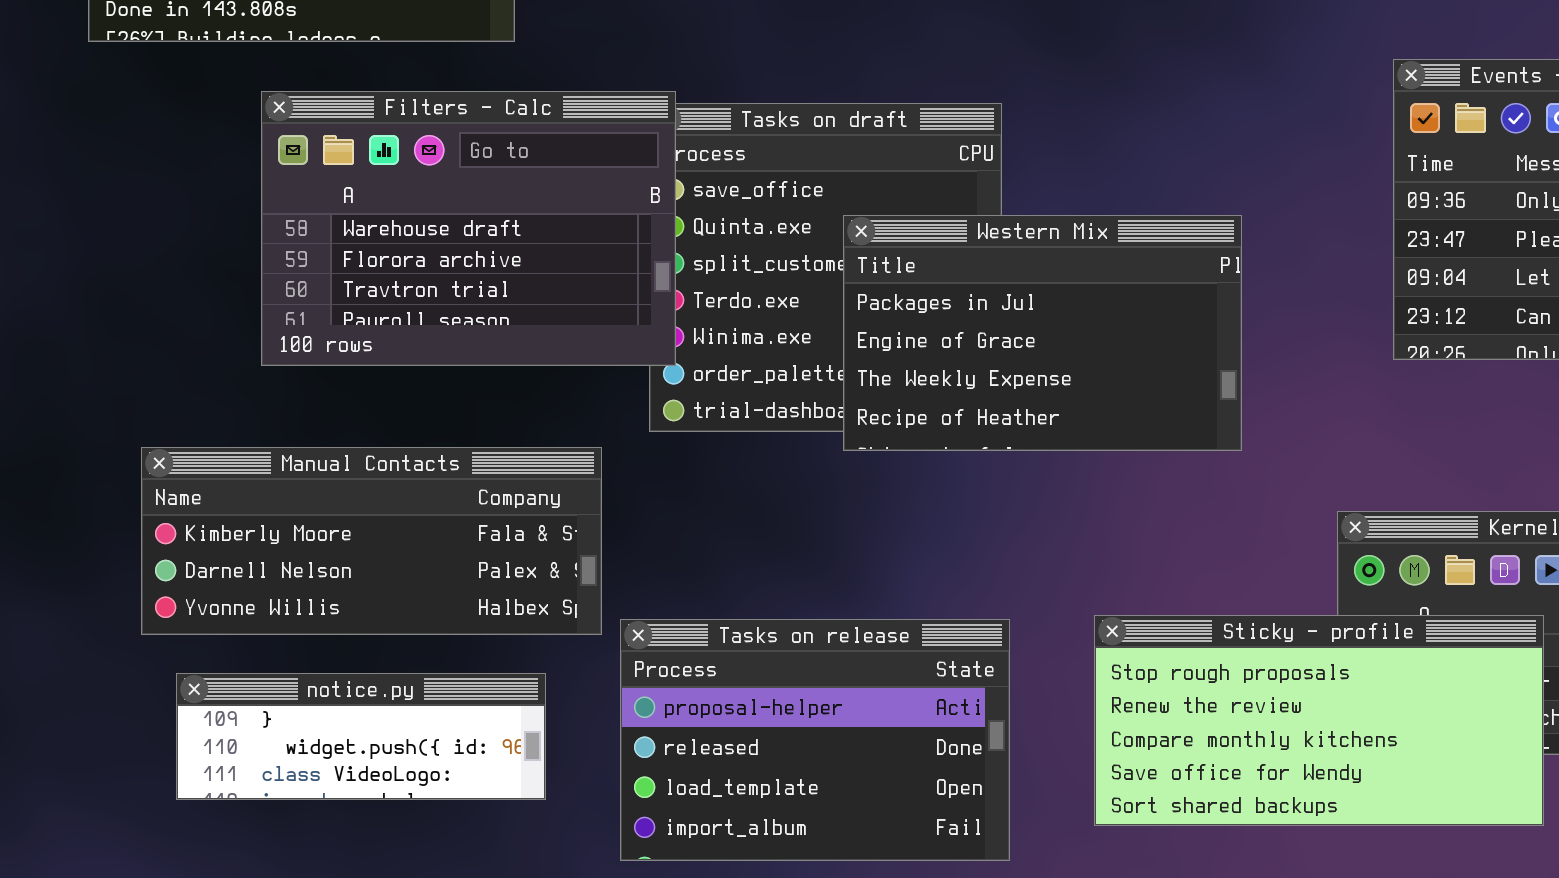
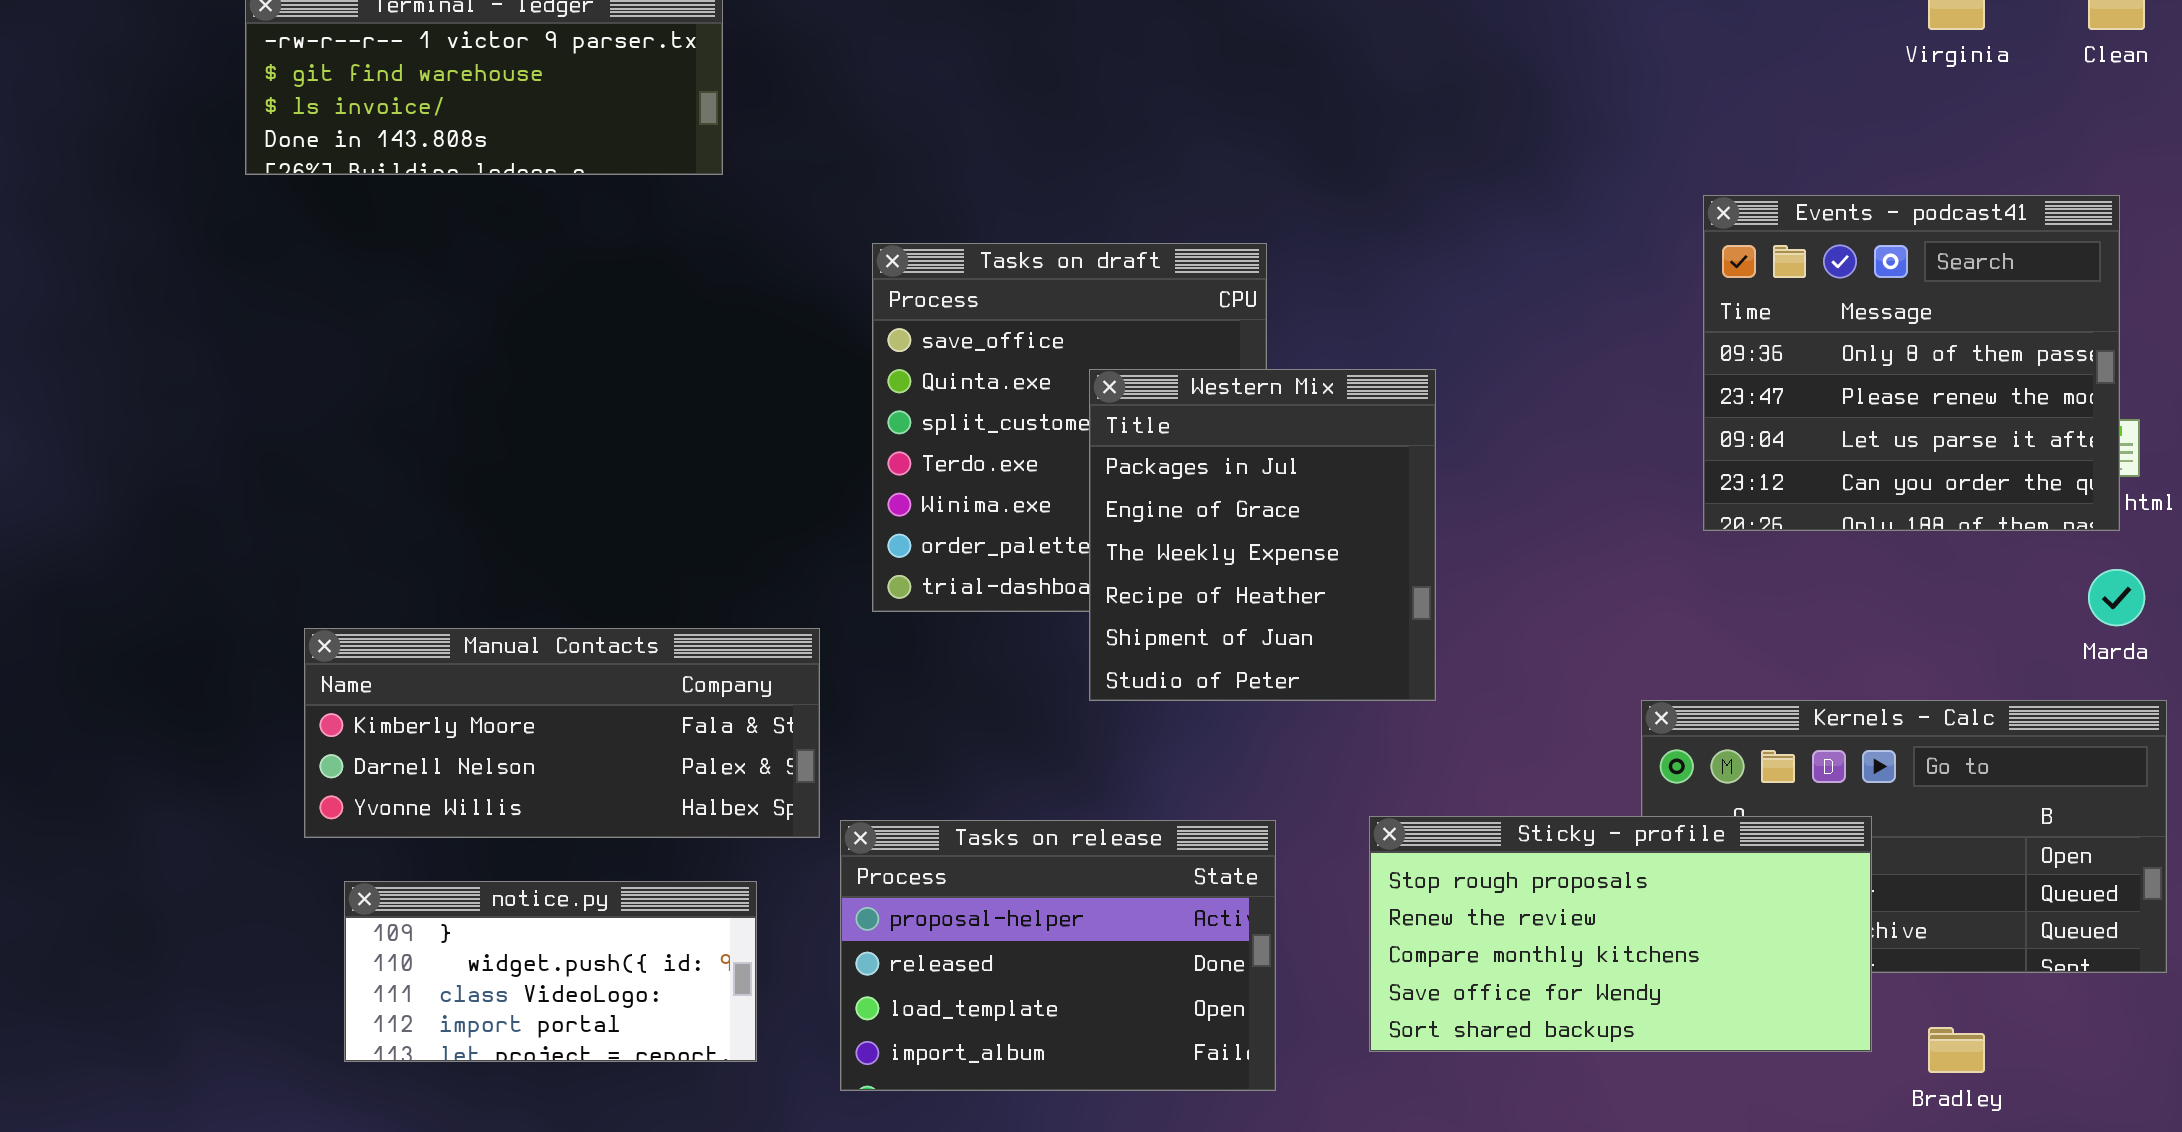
Filters - Calc: [261,91,676,366] -> none, closed
Western Mix: [843,215,1242,451] -> [1089,369,1436,701], resized
notice.py: [176,673,546,800] -> [344,881,757,1062], resized

